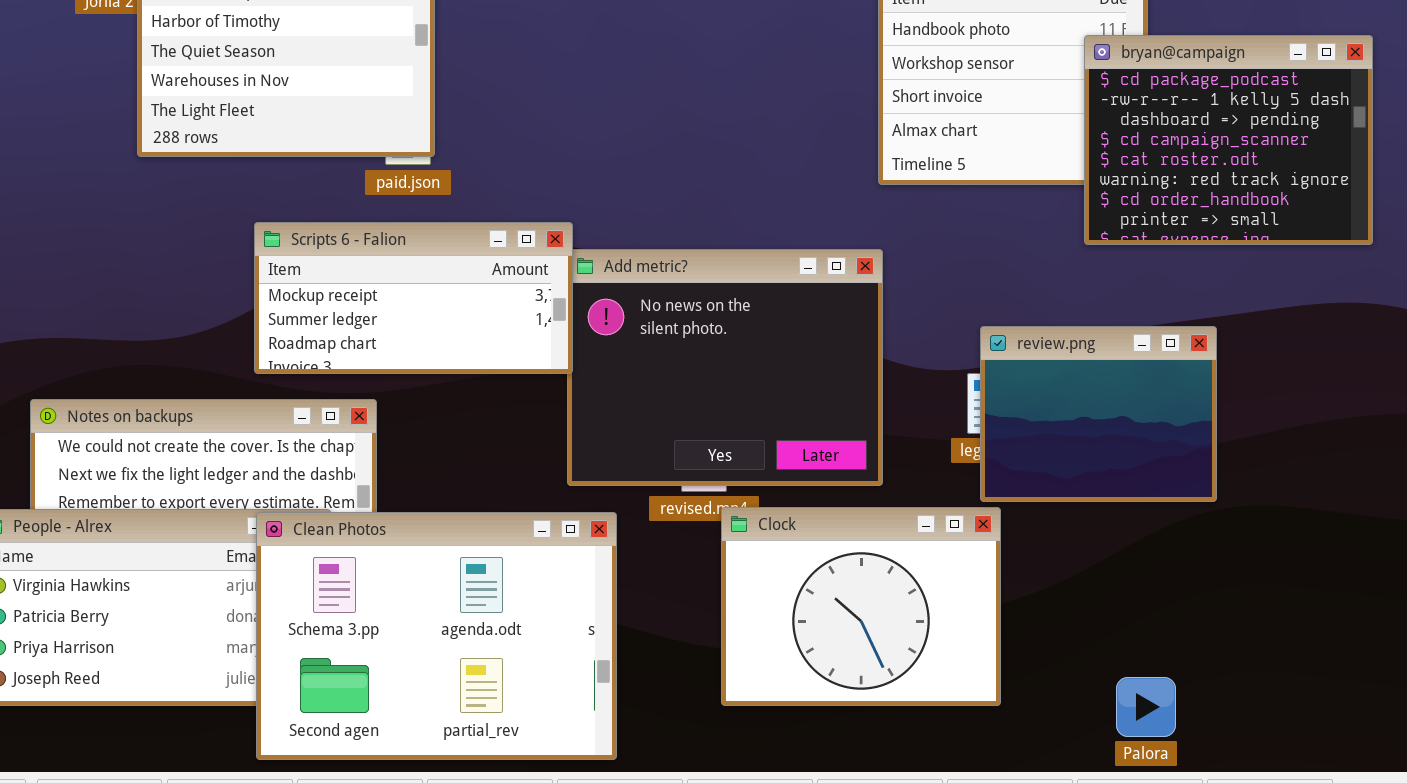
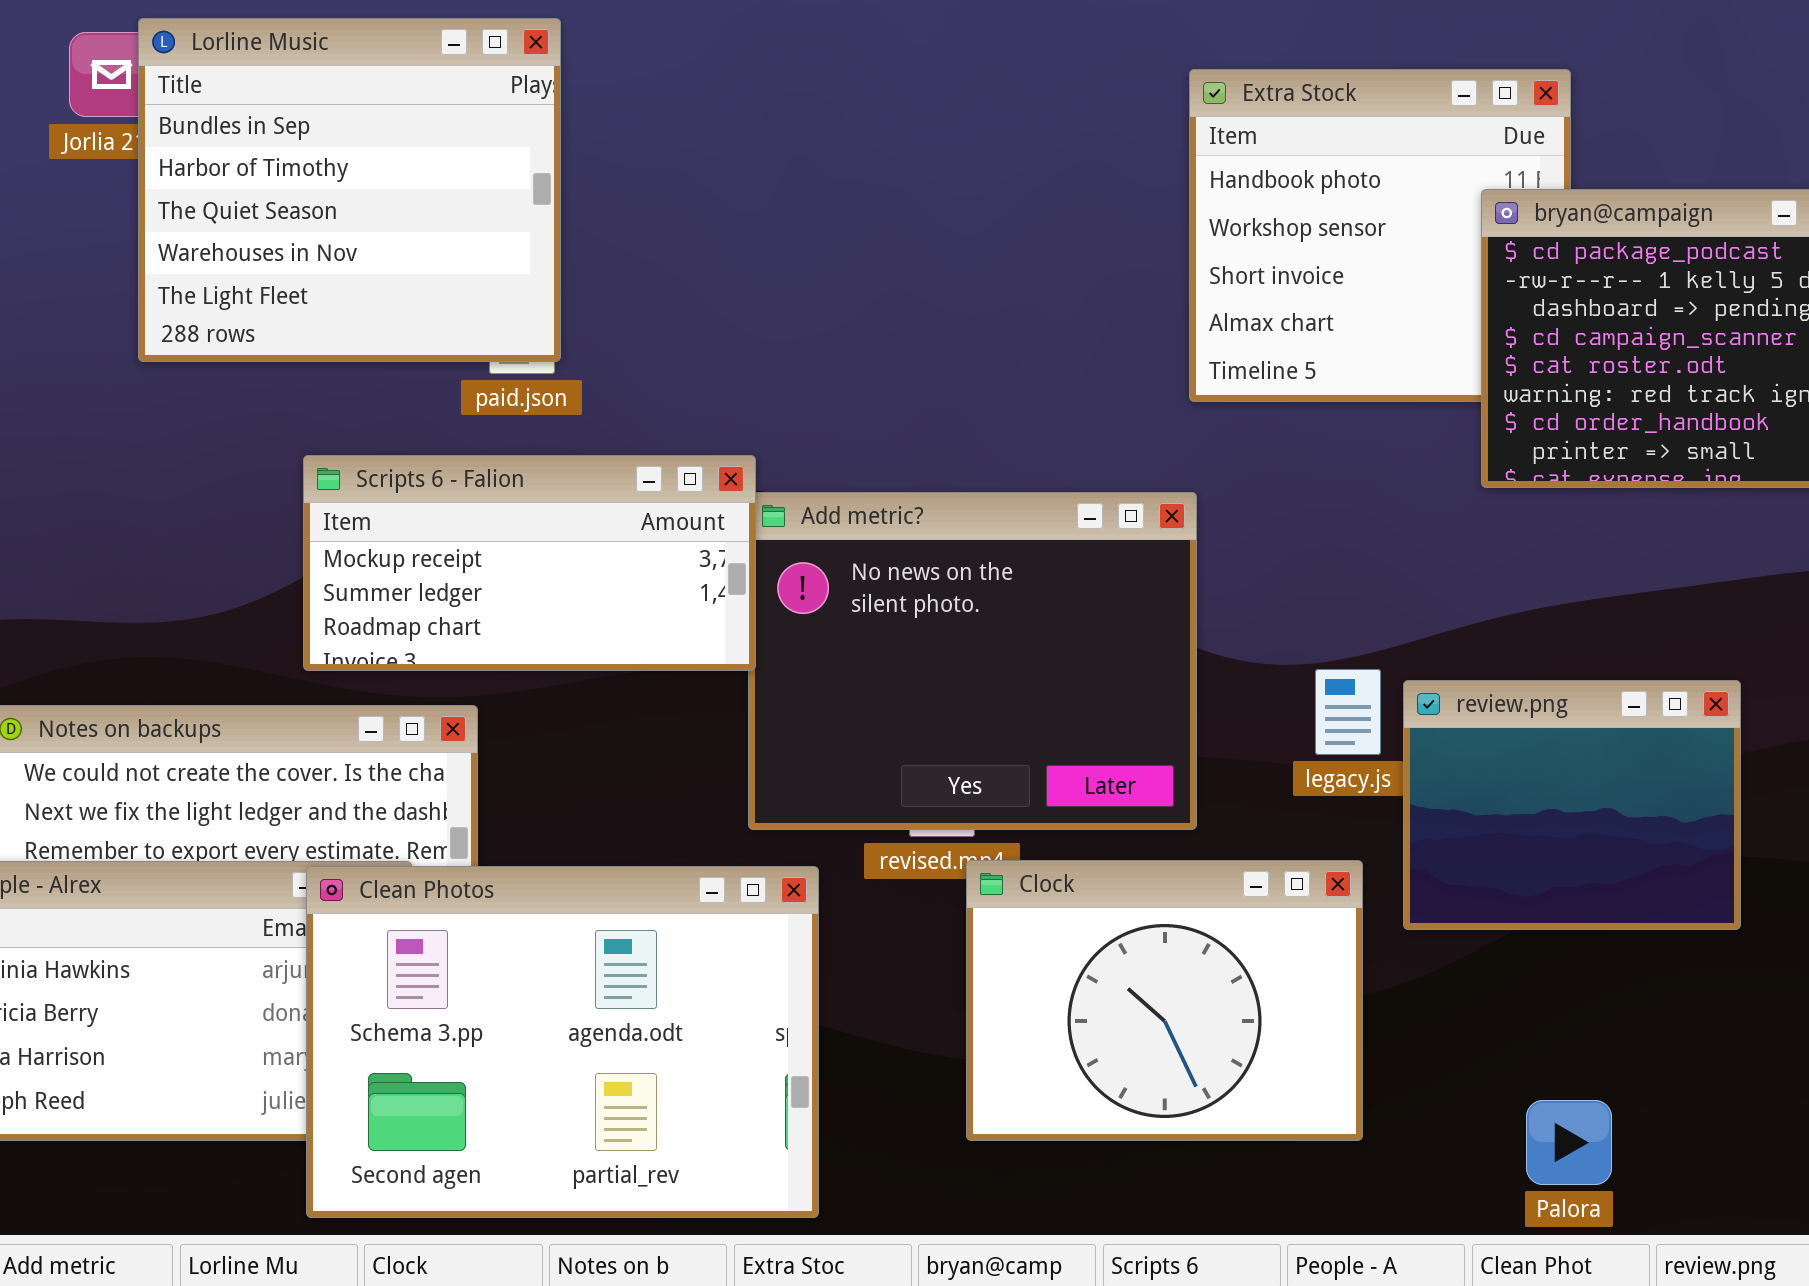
review.png: [980,326,1217,502] -> [1403,680,1741,930], moved

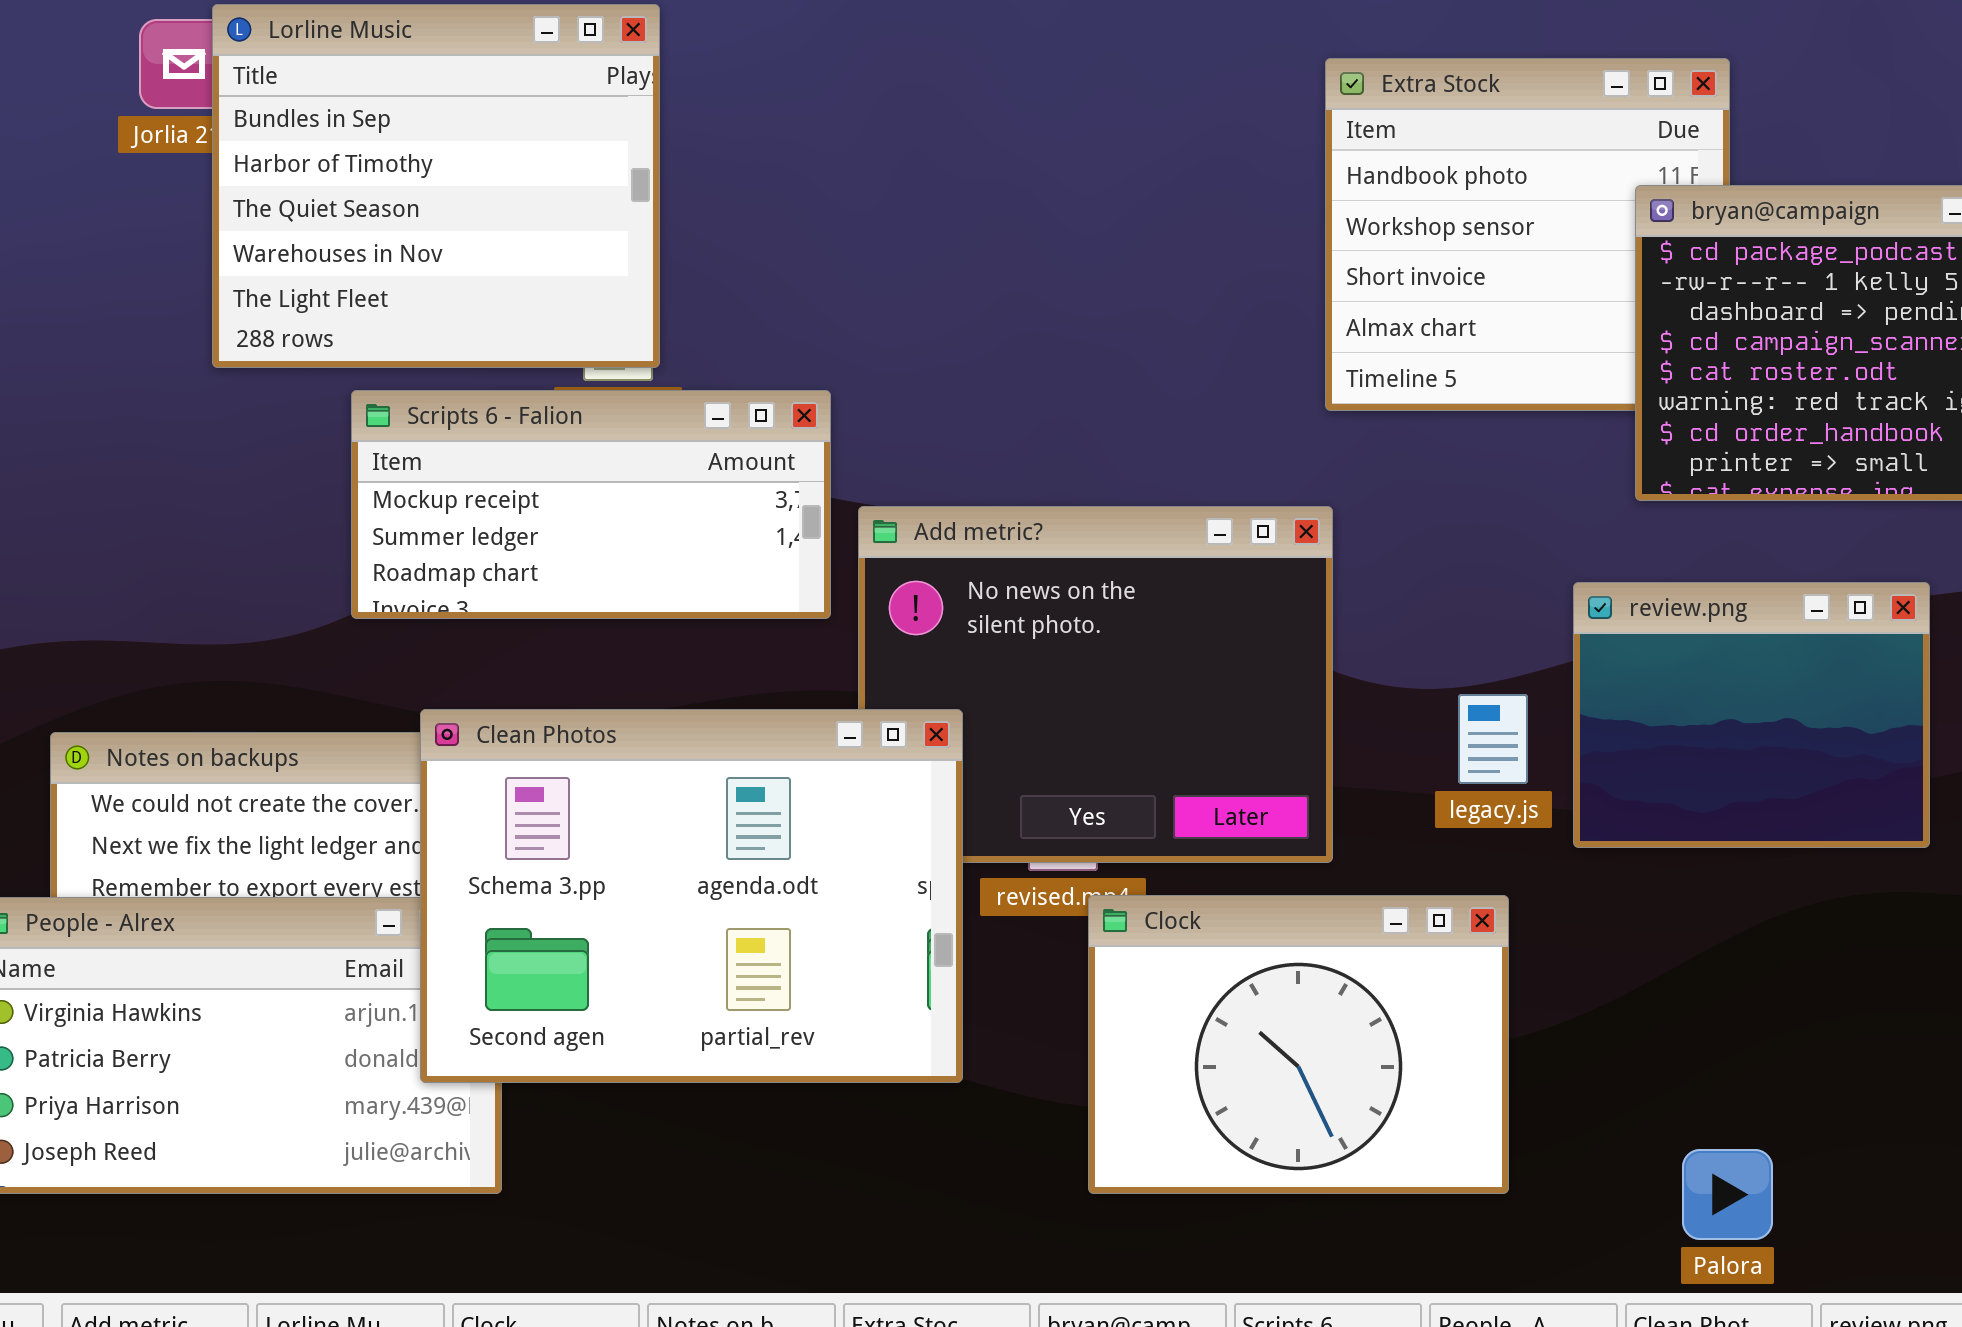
Scripts 6 - Falion: [303,455,756,671] -> [351,390,831,619], moved
review.png: [1403,680,1741,930] -> [1573,582,1930,848], moved
Clean Photos: [306,866,819,1218] -> [420,709,963,1083], moved

